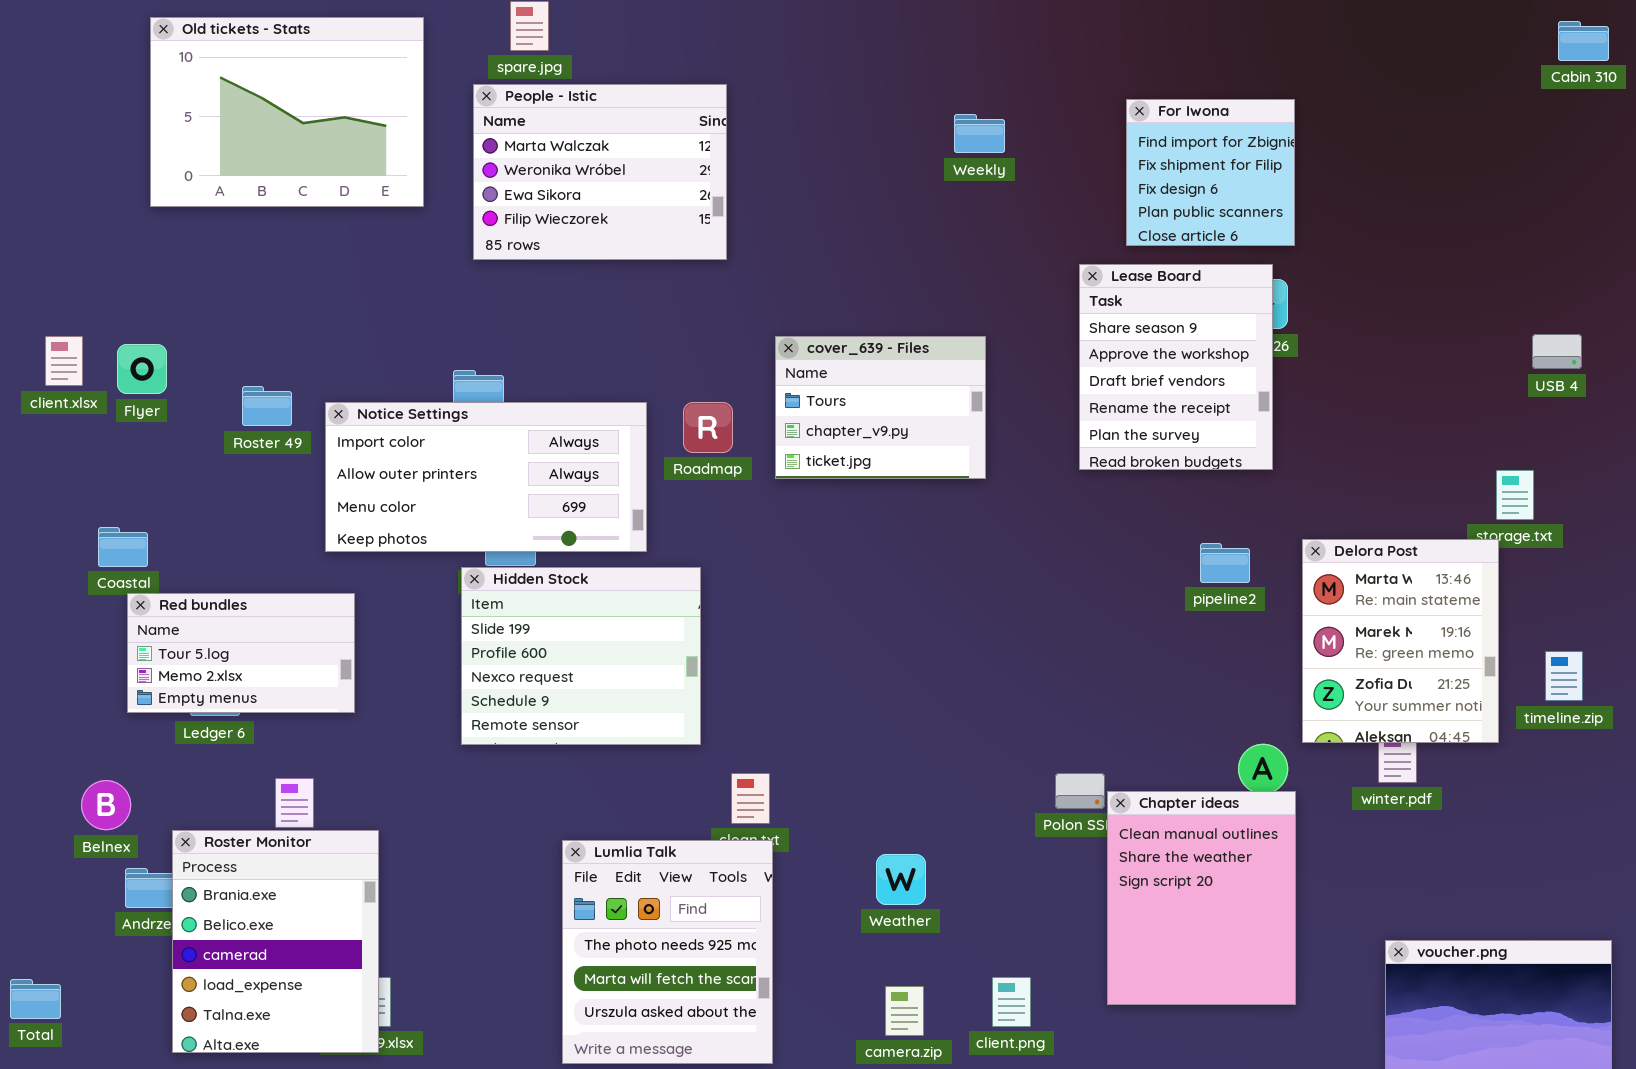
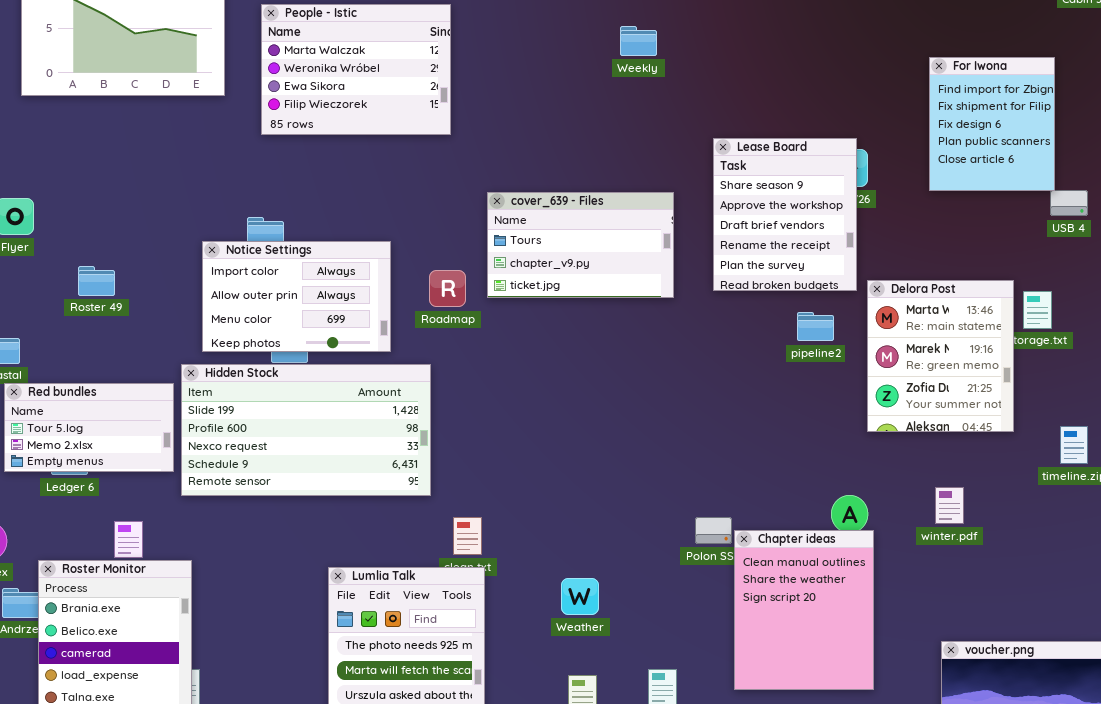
For Iwona: [1126,99,1295,246] -> [929,57,1055,191], moved, resized
cover_639 - Files: [775,336,986,479] -> [487,192,674,298], resized
Roster 49: [242,386,292,426] -> [78,266,115,296], moved
Notice Settings: [325,402,647,552] -> [202,241,391,352], resized
Roadmap: [683,402,733,453] -> [429,270,466,307], moved
Delora Post: [1302,539,1499,743] -> [867,280,1014,432], moved
pipeline2: [1200,543,1250,583] -> [797,312,834,341], moved
Hidden Stock: [461,567,701,745] -> [181,364,431,496], resized

